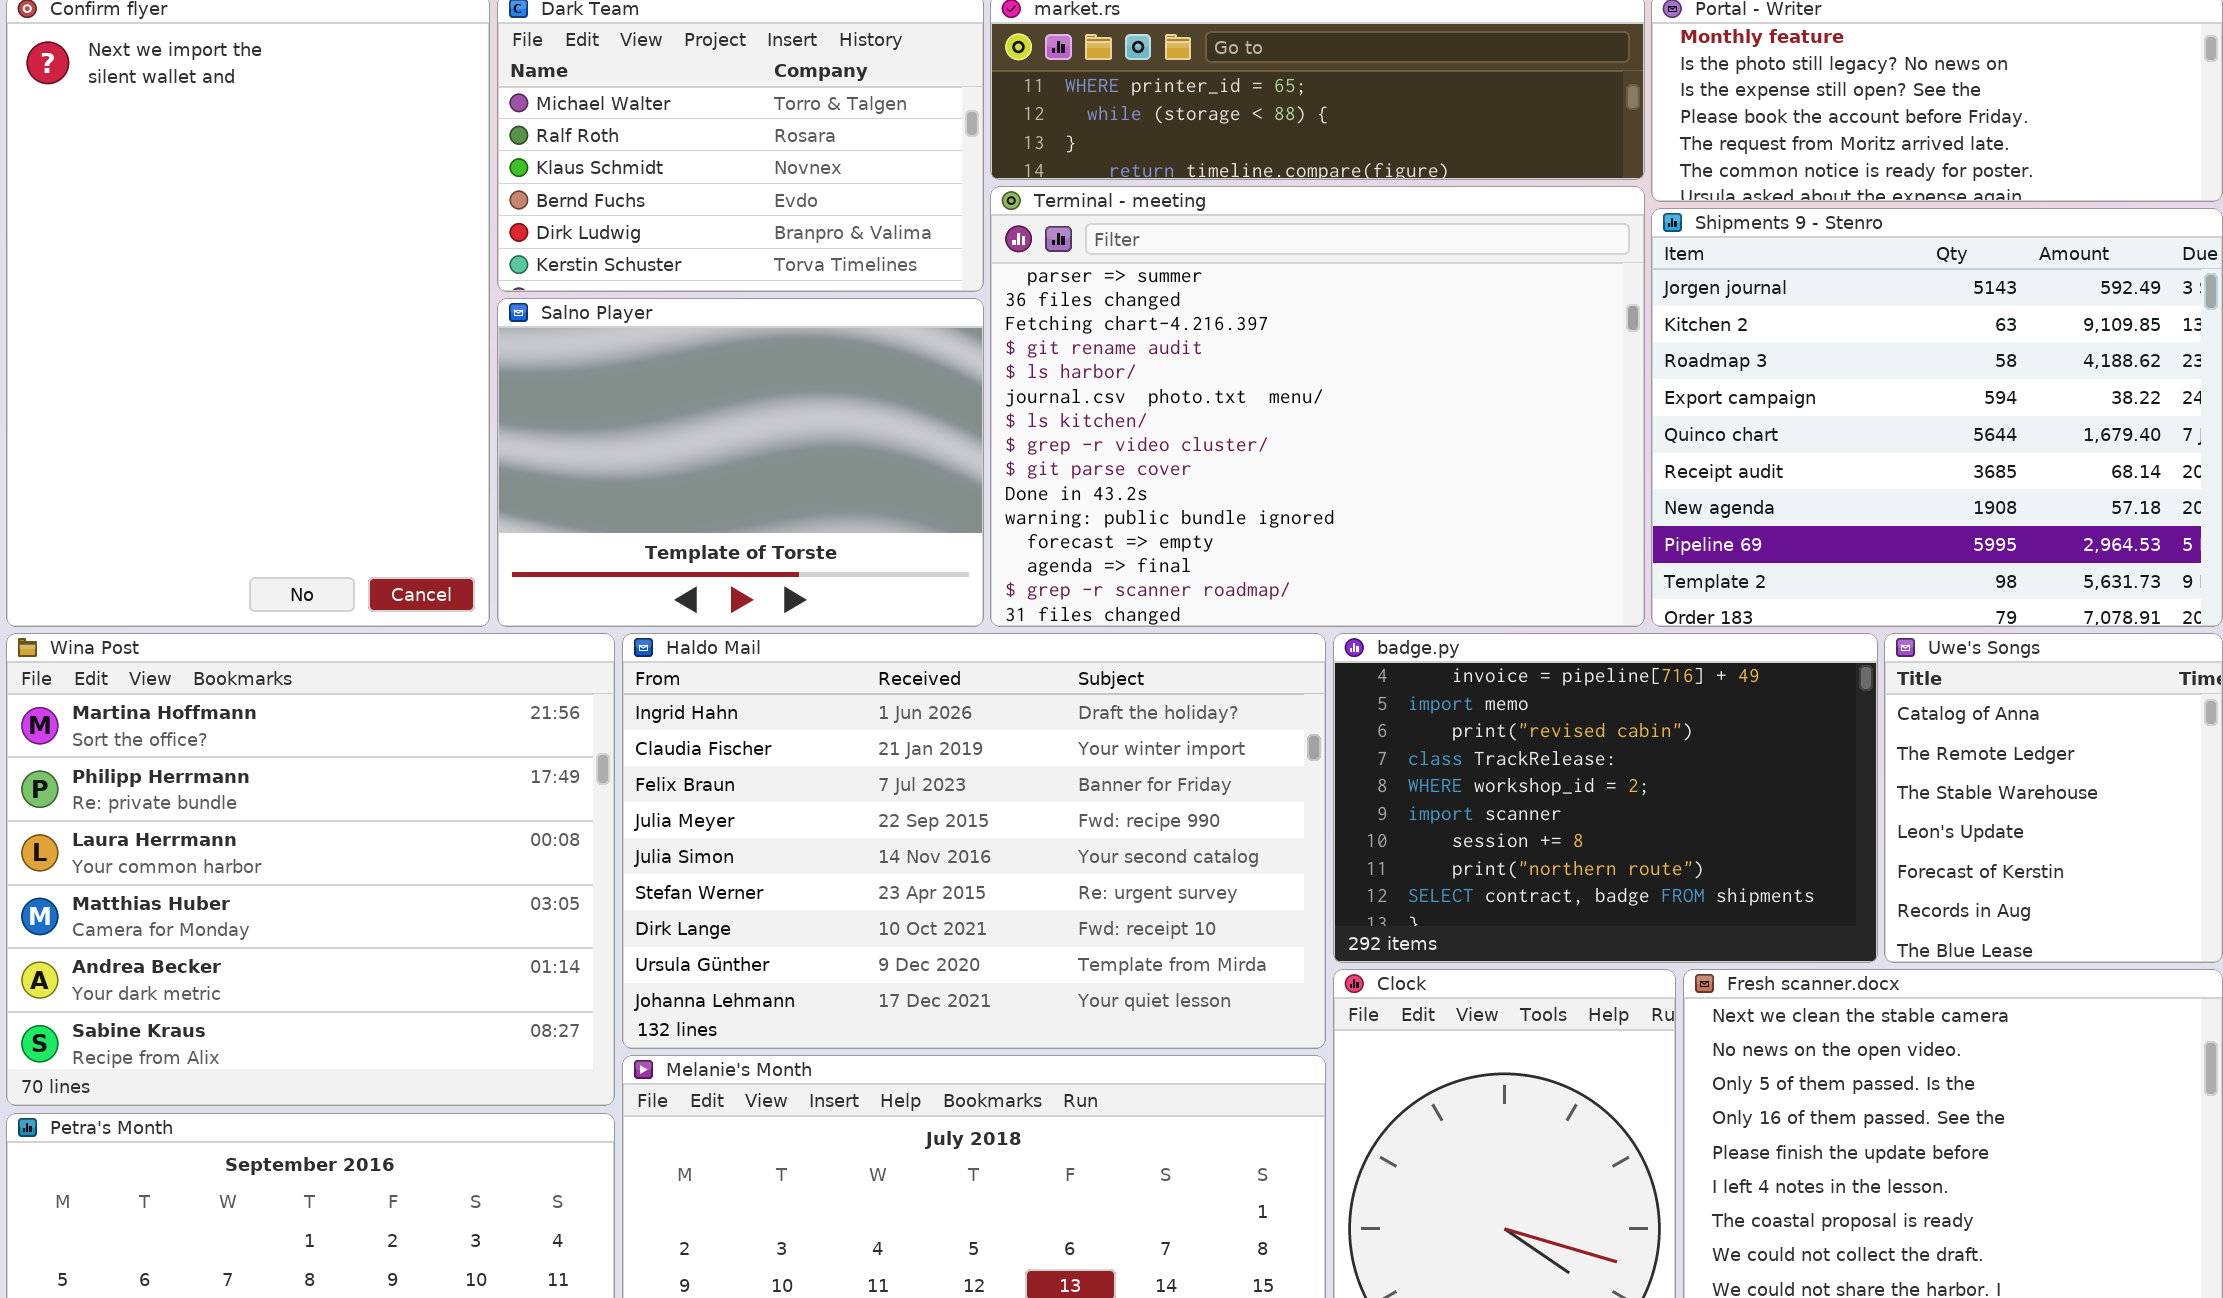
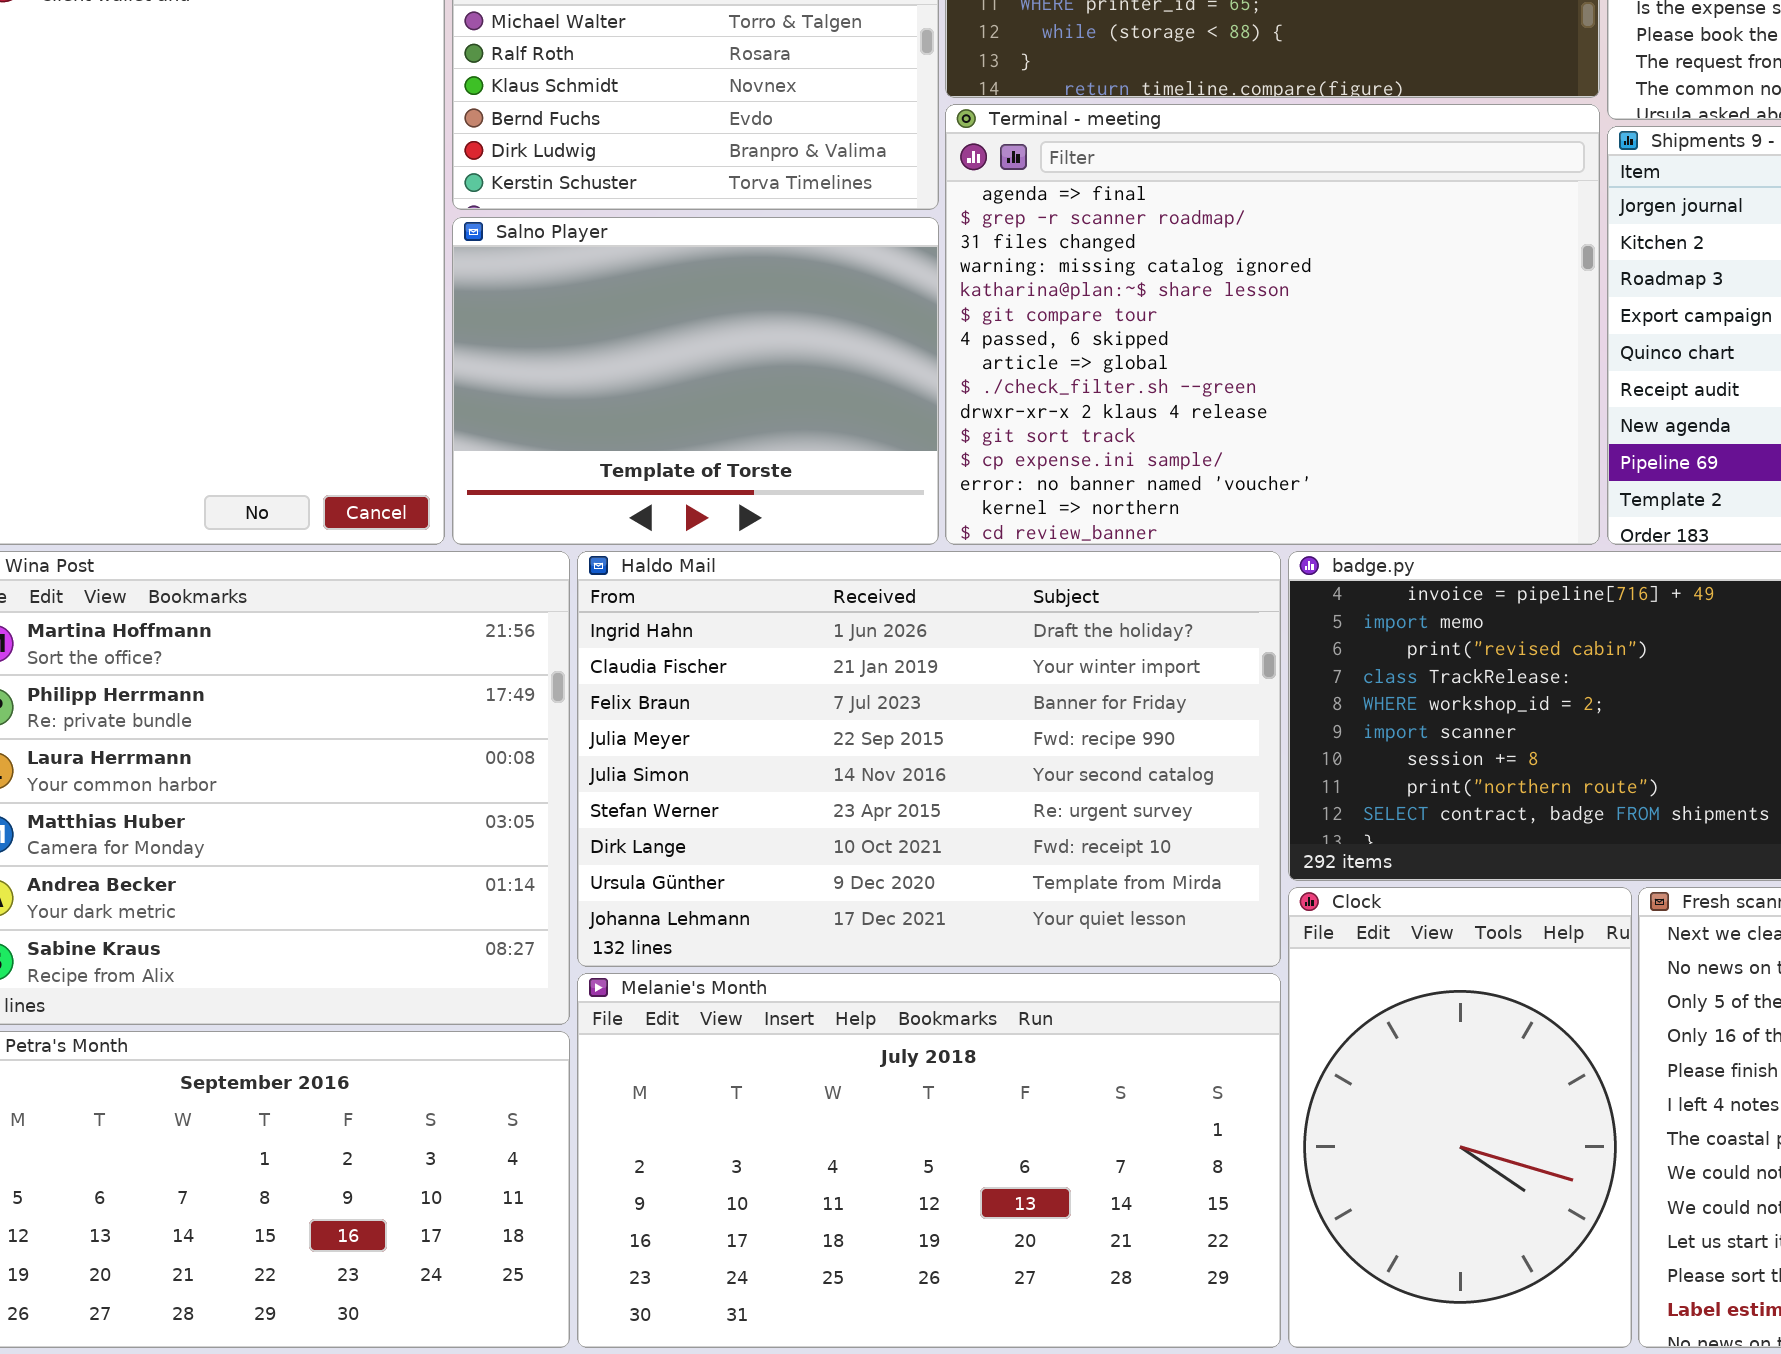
Terminal - meeting: [990,186,1645,627] -> [945,104,1600,545], scrolled down 12 rows

